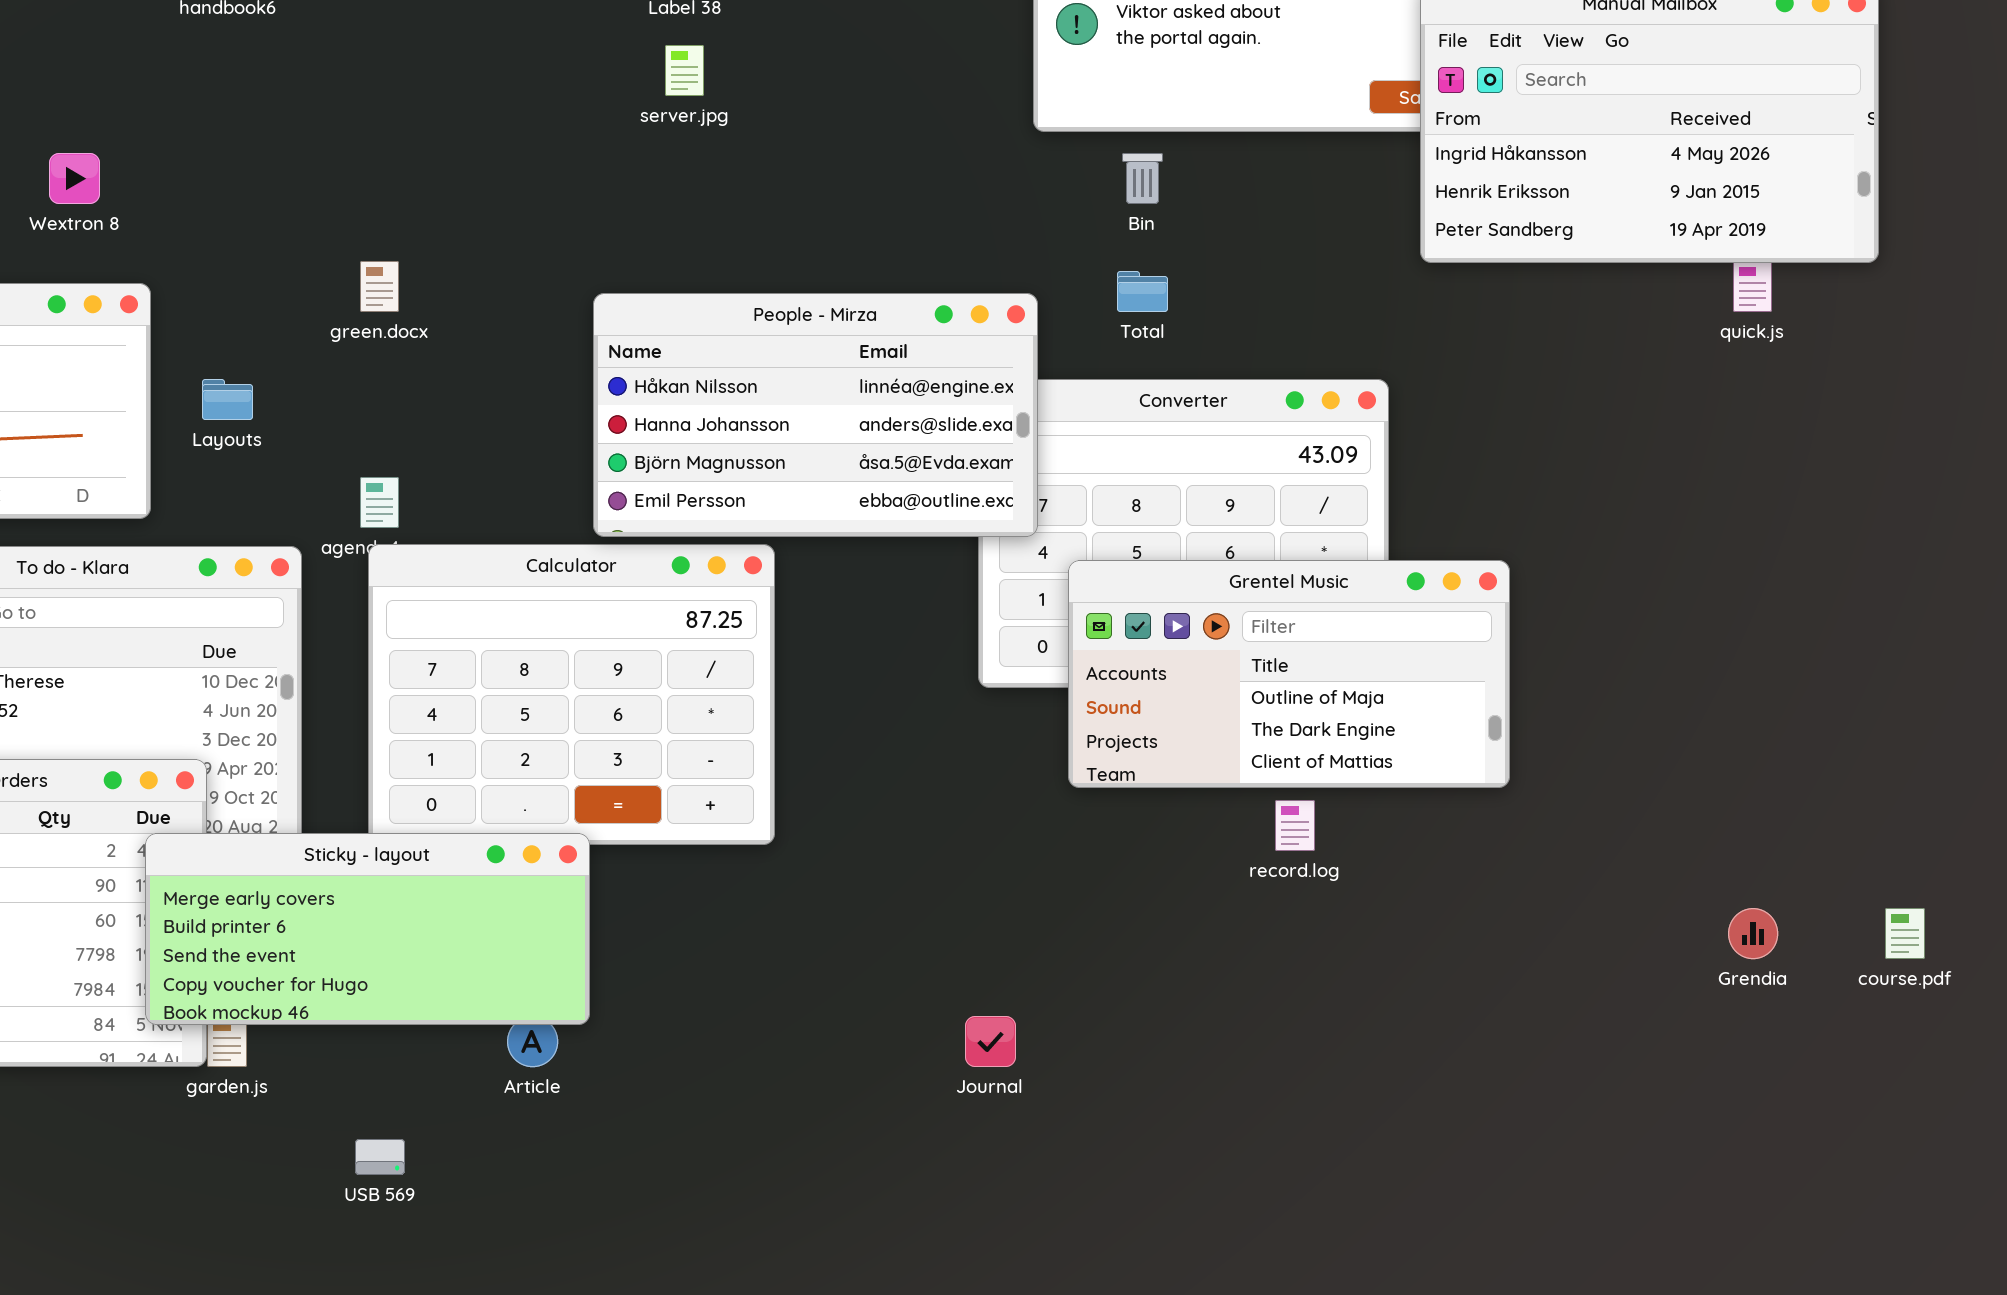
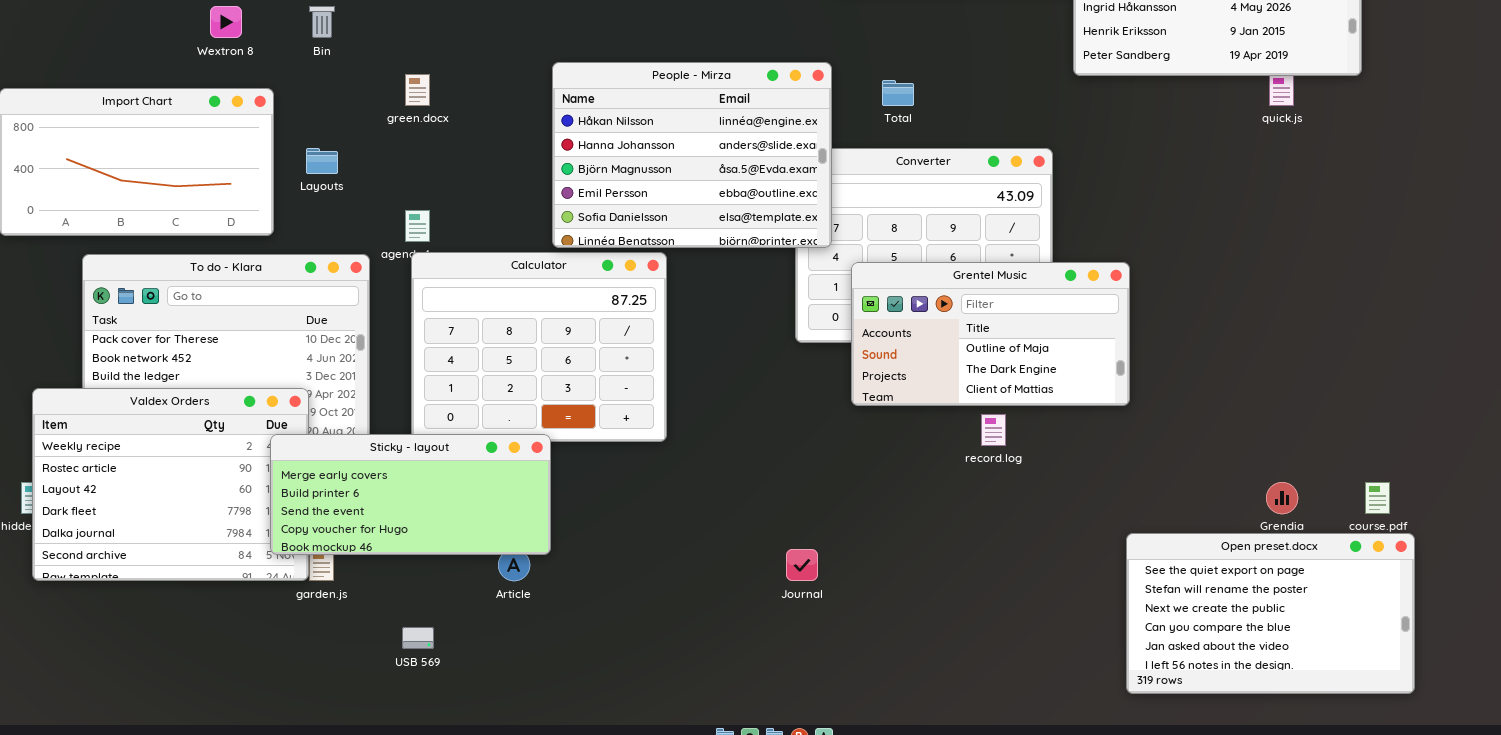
Bin: [1122,153,1163,204] -> [309,6,335,38], moved
People - Mirza: [593,293,1038,537] -> [552,62,832,248], resized
Open preset.docx: none -> [1126,533,1415,694], opened

